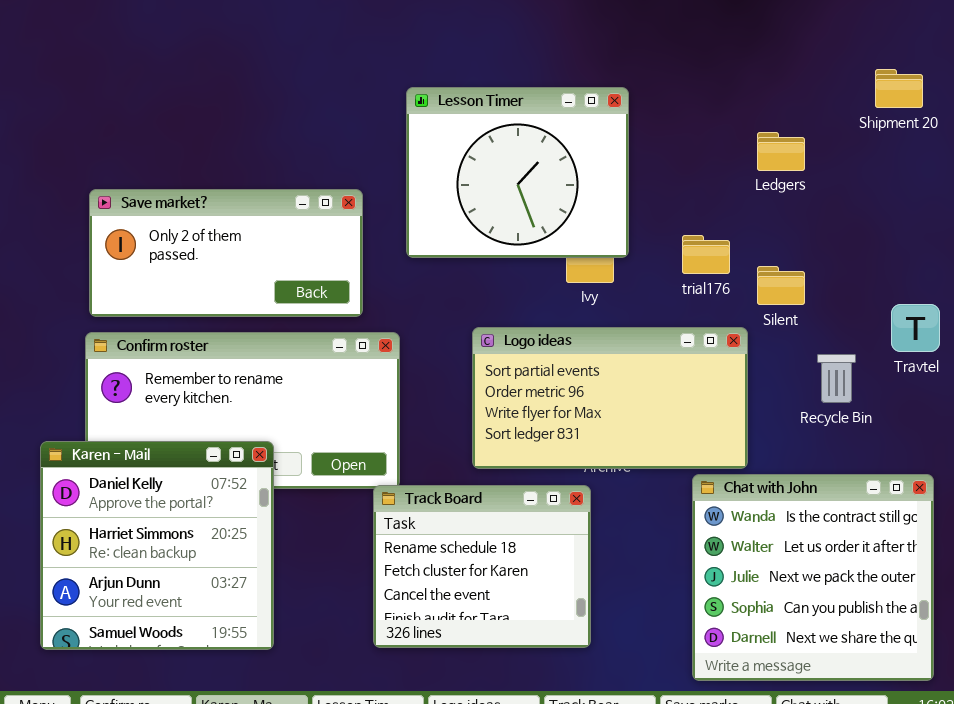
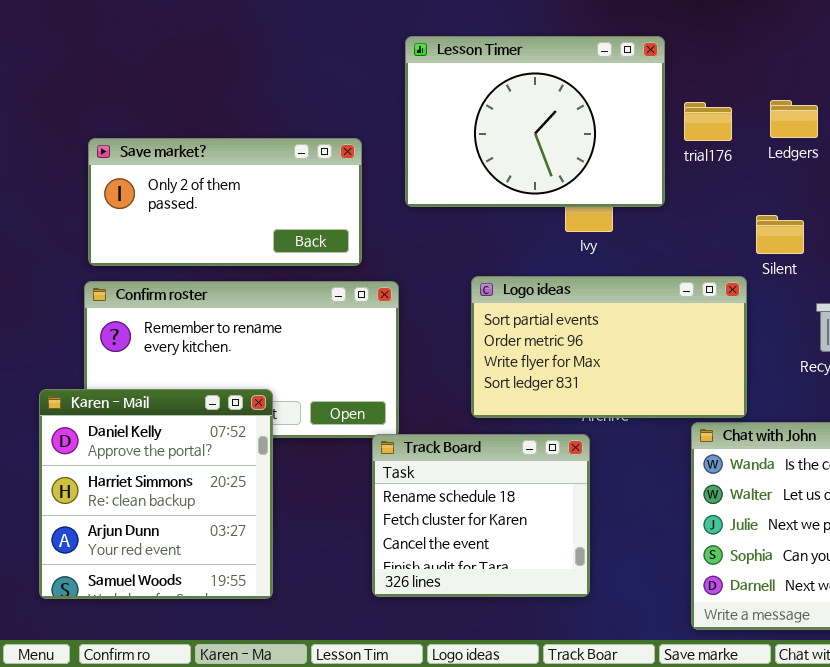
Lesson Timer: [406,87,629,258] -> [405,36,665,207], resized
Ledgers: [757,132,805,171] -> [770,100,818,138], moved
trial176: [682,235,730,274] -> [684,102,732,141], moved

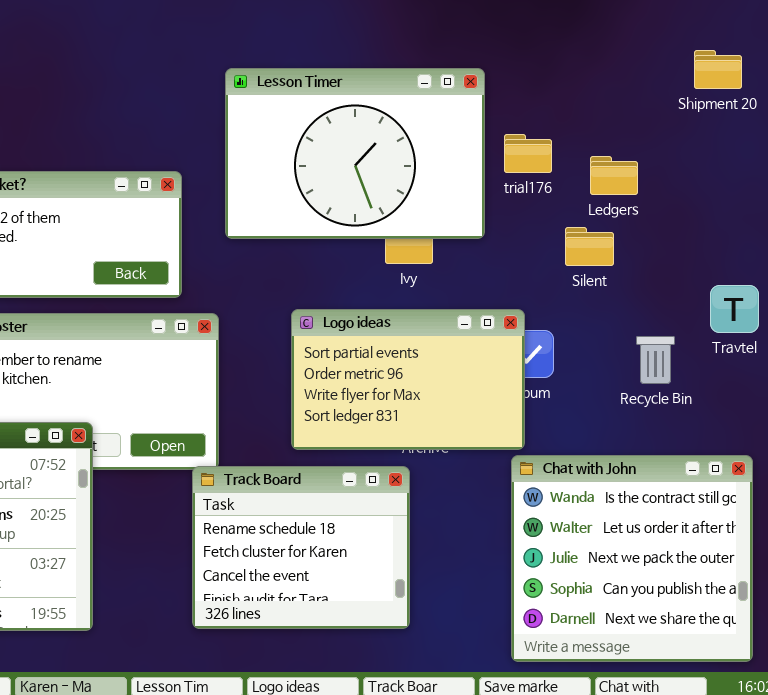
Ledgers: [770,100,818,138] -> [590,156,638,195], moved
Silent: [756,215,804,254] -> [565,227,614,266], moved
Logo ideas: [471,276,747,418] -> [291,309,525,450], resized

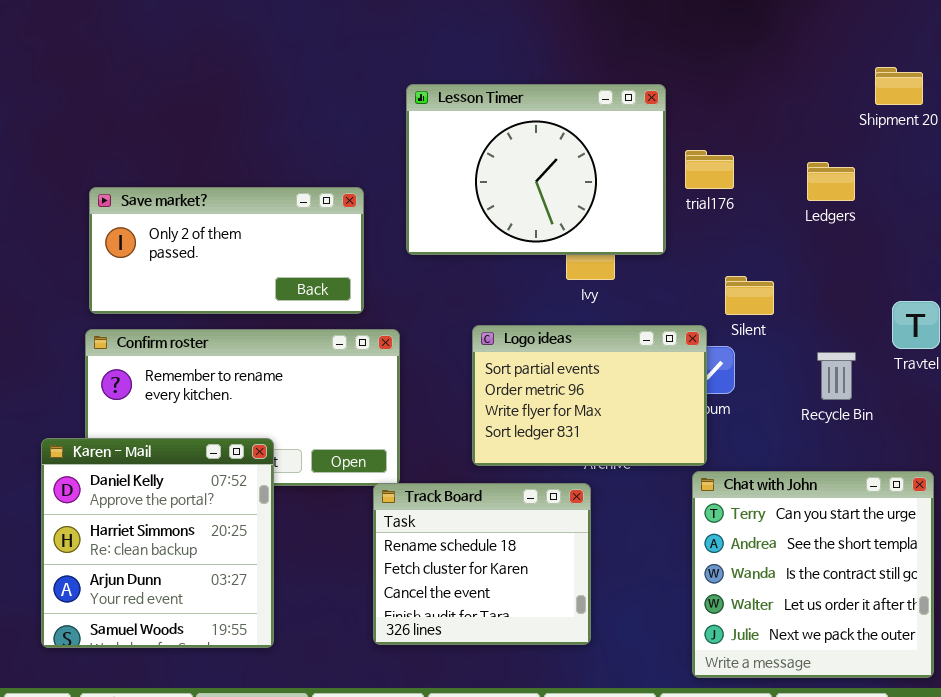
Ledgers: [590,156,638,195] -> [807,162,855,201], moved
Silent: [565,227,614,266] -> [725,276,774,315], moved
Chat with John: [511,455,753,662] -> [692,471,934,678], scrolled up 2 rows

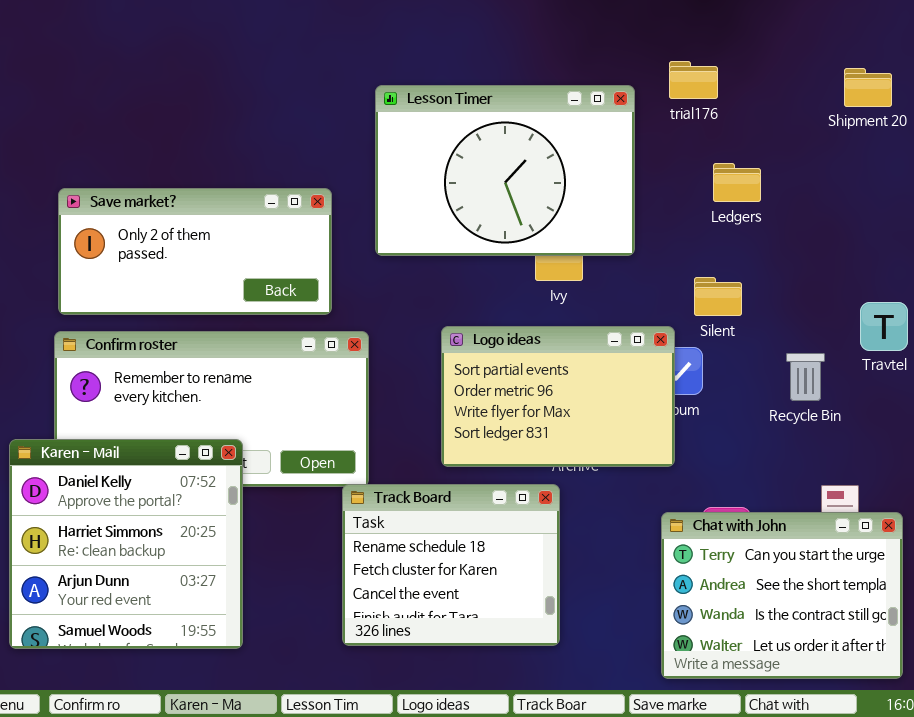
trial176: [685,150,734,189] -> [669,61,718,99], moved
Ledgers: [807,162,855,201] -> [713,163,761,202], moved
Chat with John: [692,471,934,678] -> [661,512,903,679], resized

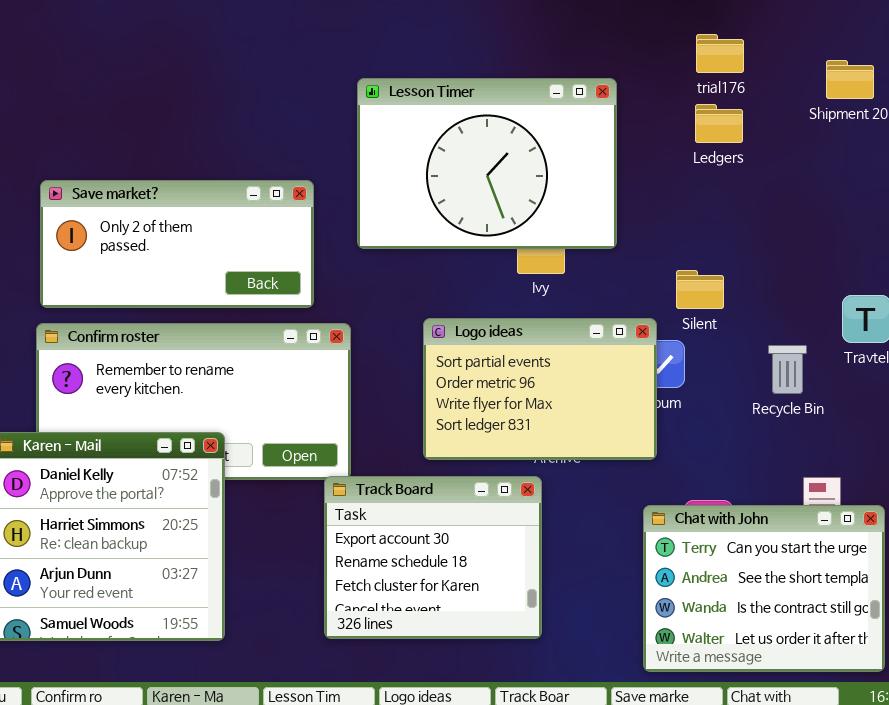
trial176: [669,61,718,99] -> [696,34,744,73], moved
Ledgers: [713,163,761,202] -> [695,104,743,143], moved
Track Board: [342,484,560,646] -> [324,476,542,639], scrolled up 1 row

